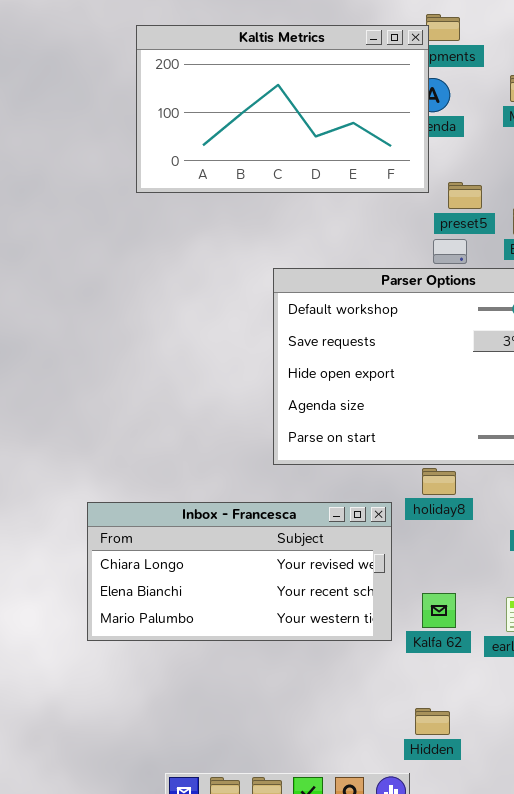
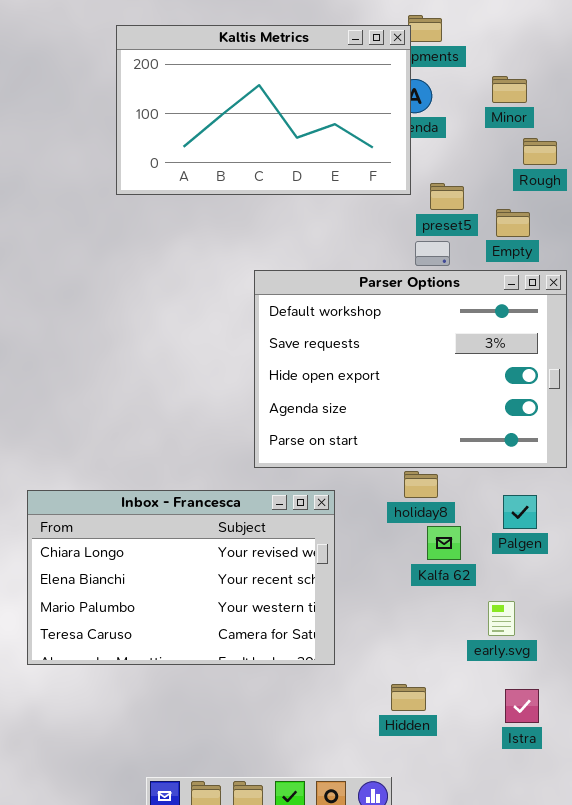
Inbox - Francesca: [87,502,392,641] -> [27,490,335,665], moved, resized
Kalfa 62: [422,593,456,628] -> [427,526,461,560], moved
Hidden: [415,708,450,735] -> [391,684,426,711], moved

